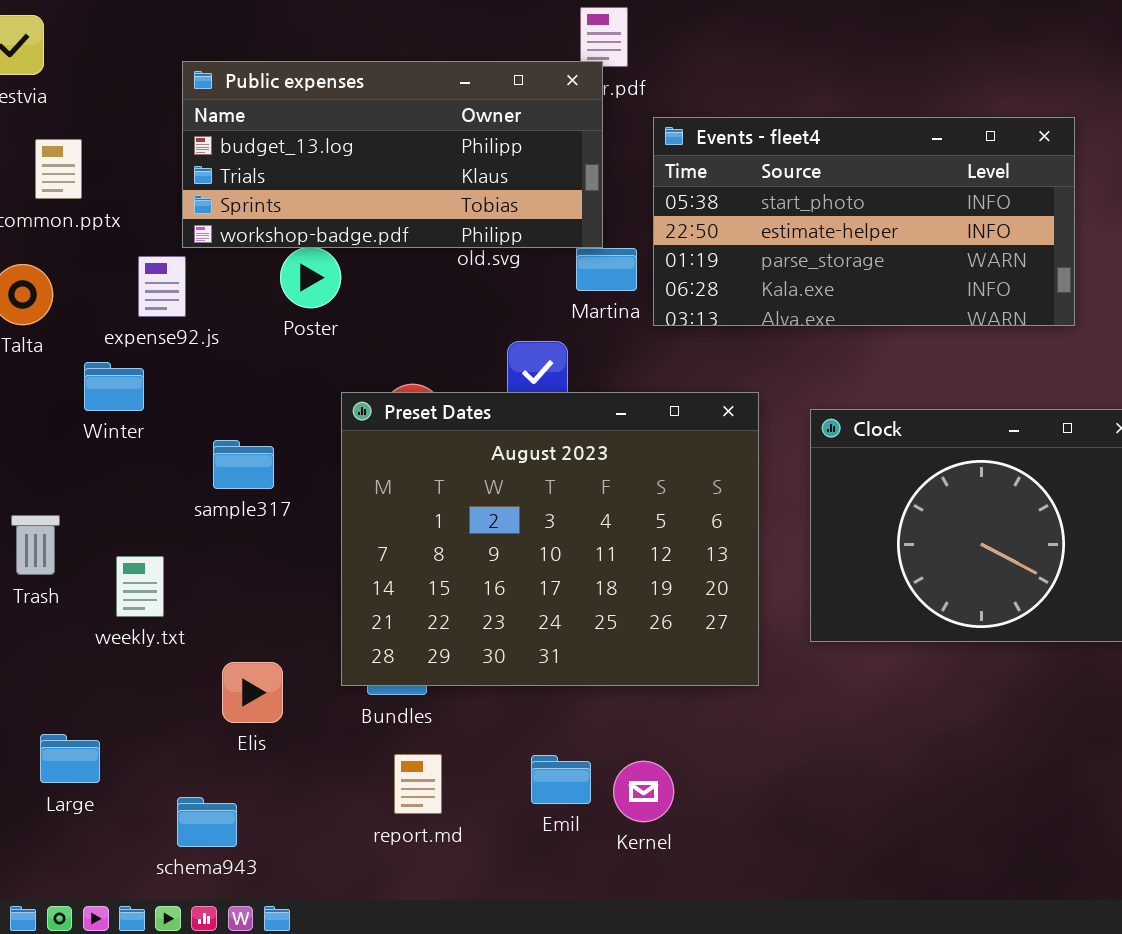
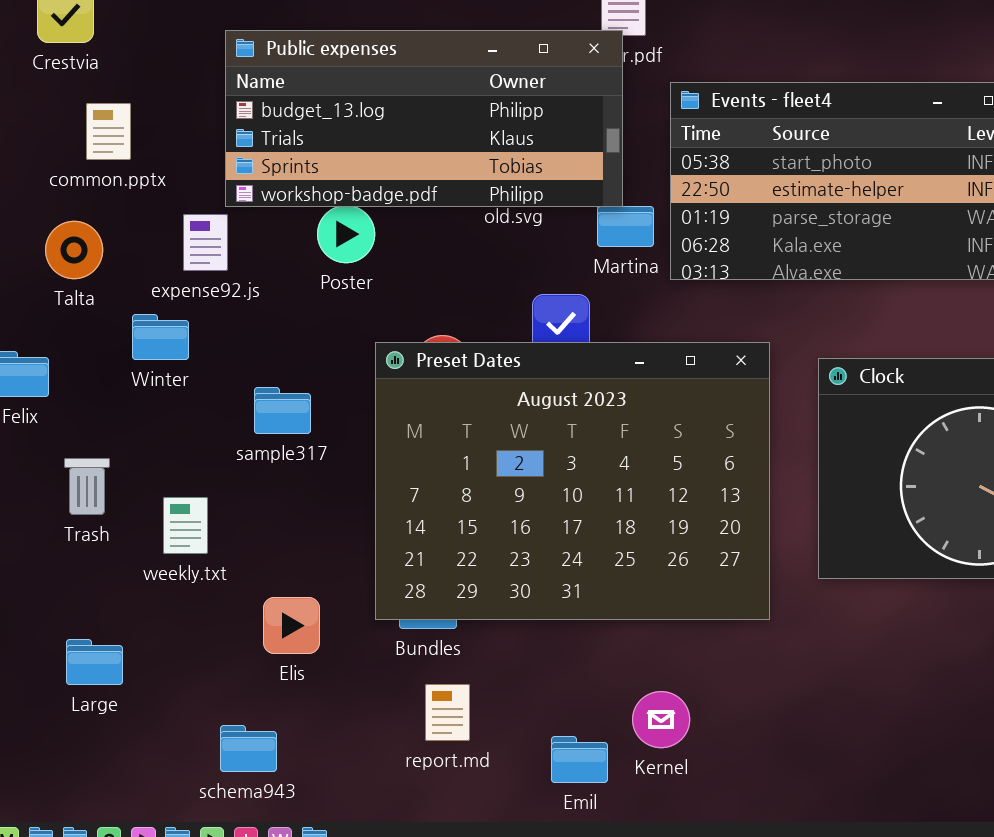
Large: [40,734,100,783] -> [66,639,123,685], moved
Emil: [531,755,591,804] -> [551,736,608,783], moved

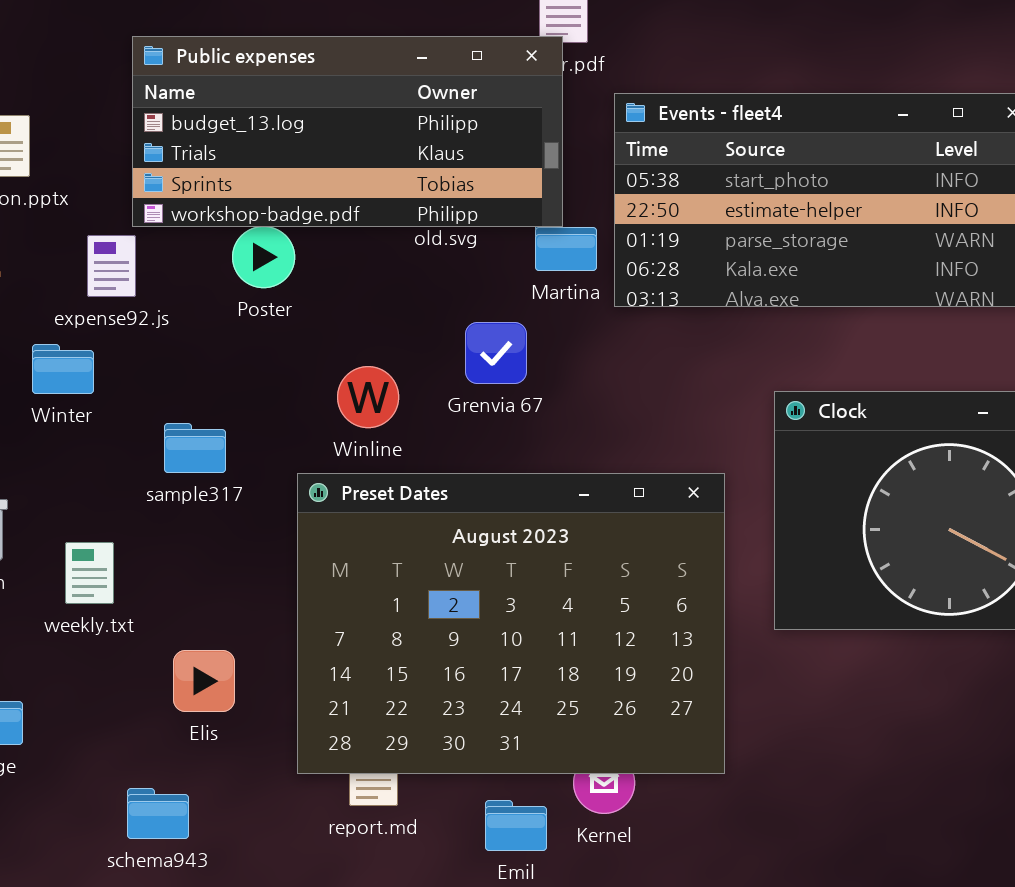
Preset Dates: [375,342,770,620] -> [297,473,725,774], moved

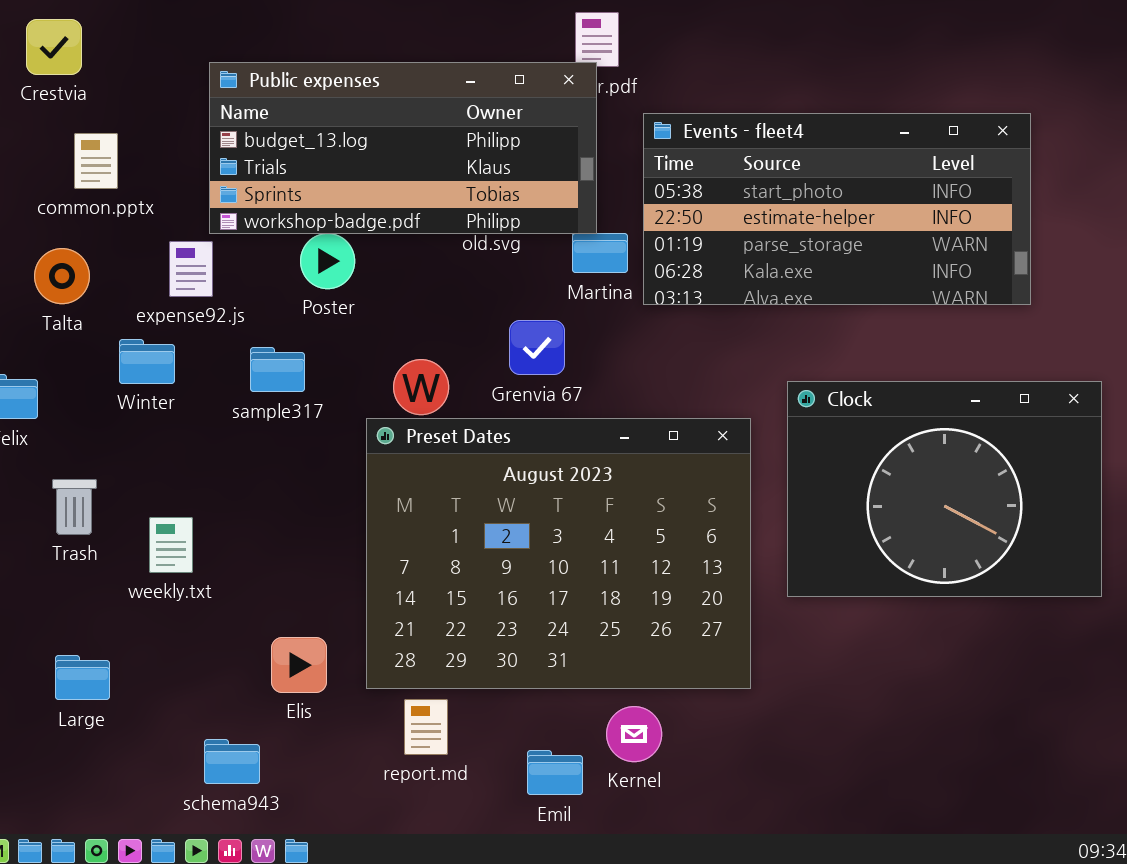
sample317: [164,423,226,473] -> [250,347,305,392], moved
Preset Dates: [297,473,725,774] -> [366,418,751,689], moved
Elis: [173,650,235,712] -> [271,637,327,693], moved

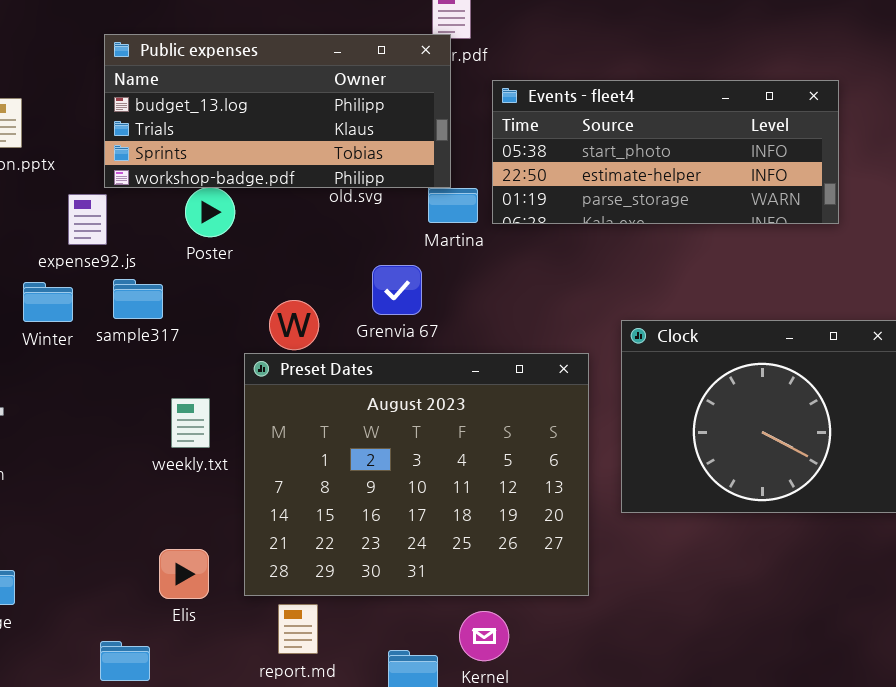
Events - fleet4: [643,113,1031,305] -> [492,80,839,224], resized
sample317: [250,347,305,392] -> [113,279,163,319], moved
weekly.txt: [149,517,193,573] -> [171,398,210,448], moved

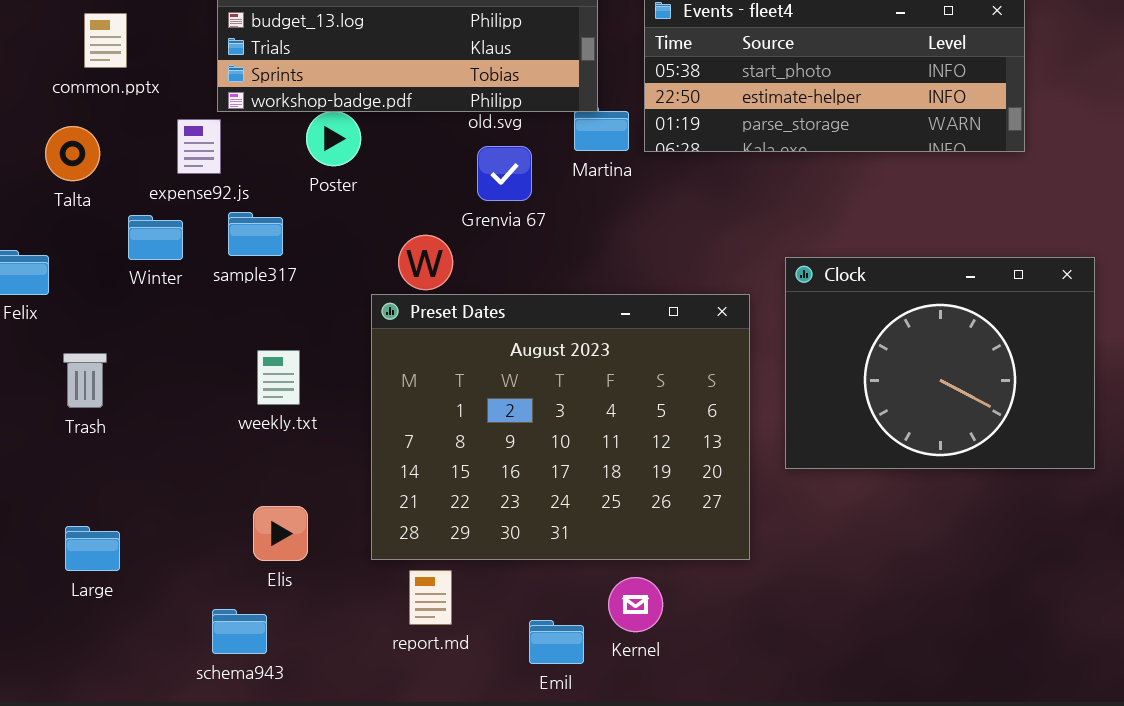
Grenvia 67: [372,265,422,315] -> [477,146,532,201], moved
weekly.txt: [171,398,210,448] -> [257,350,300,405], moved
Elis: [159,549,209,599] -> [253,506,308,561], moved

